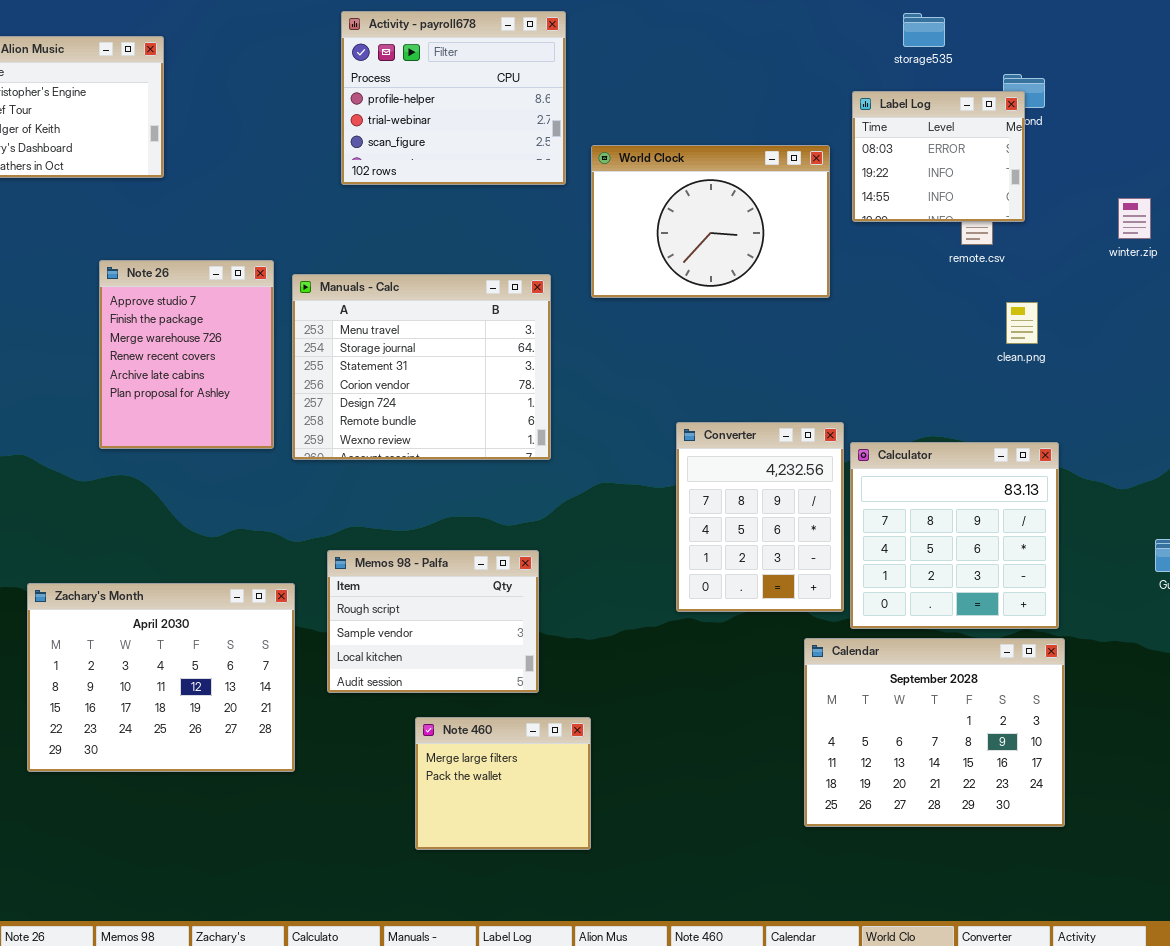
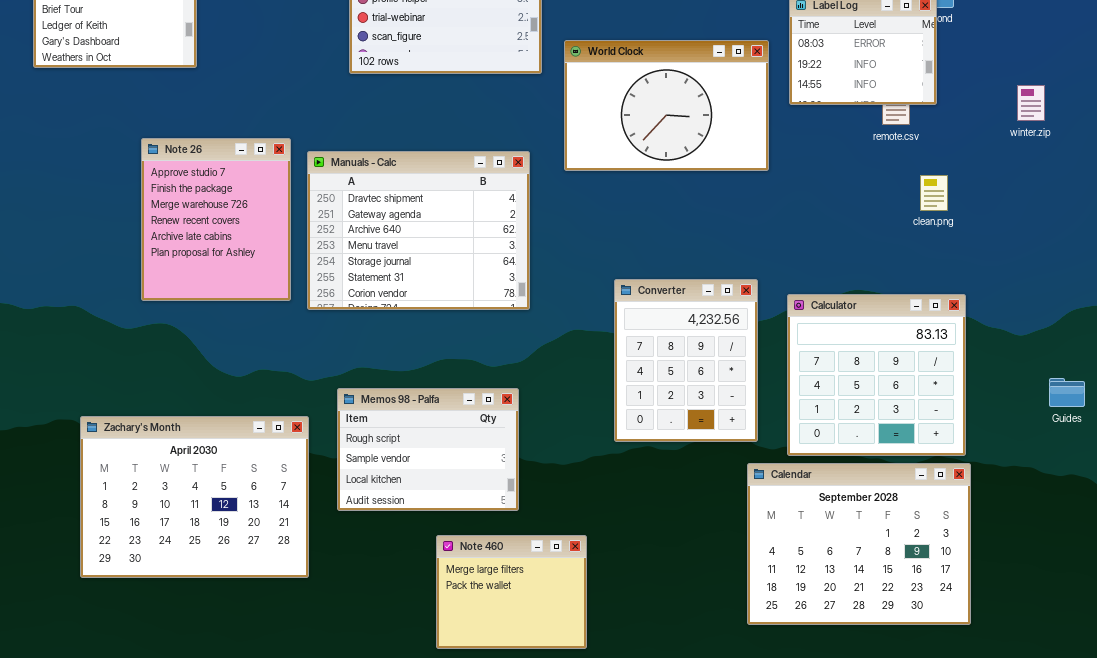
Manuals - Calc: [292,274,551,460] -> [307,151,530,310], scrolled up 3 rows
Converter: [676,422,844,612] -> [614,279,758,442], moved
Note 460: [415,717,591,850] -> [436,535,587,649], moved

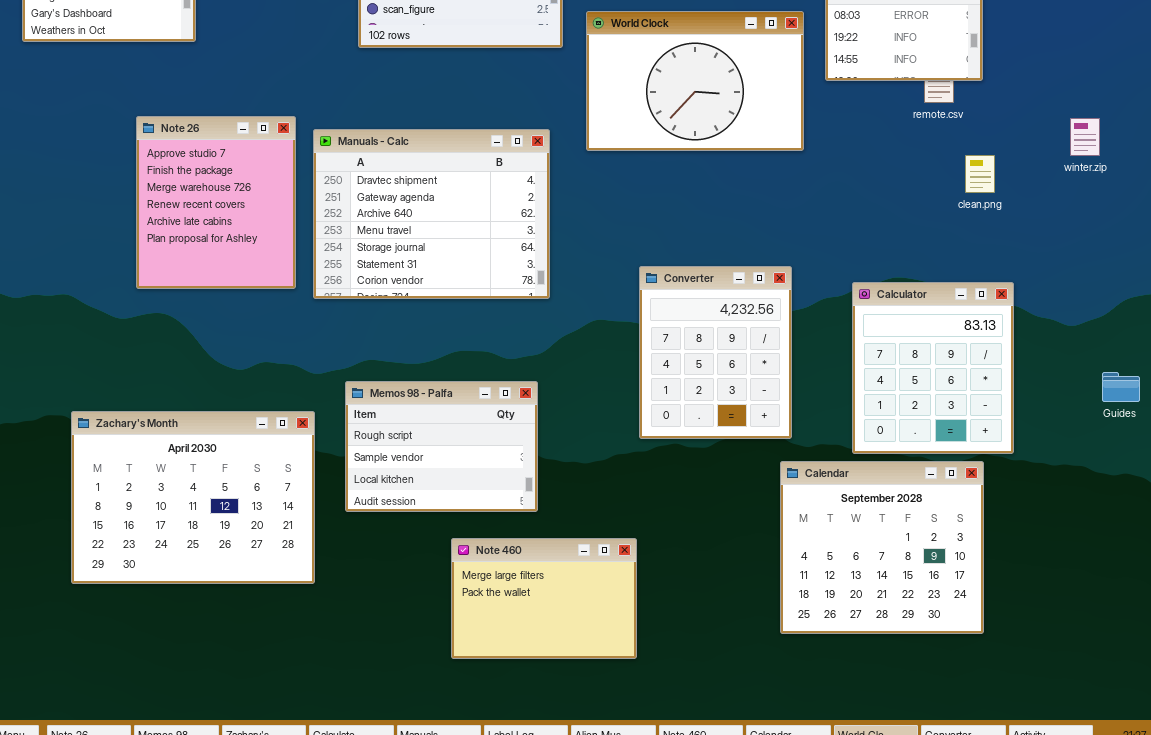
winter.zip: [1017,85,1045,121] -> [1070,118,1100,156], moved
Calculator: [787,294,966,456] -> [852,282,1014,454], resized
Calendar: [747,463,971,625] -> [780,461,984,634], resized
Note 460: [436,535,587,649] -> [451,538,637,659], resized

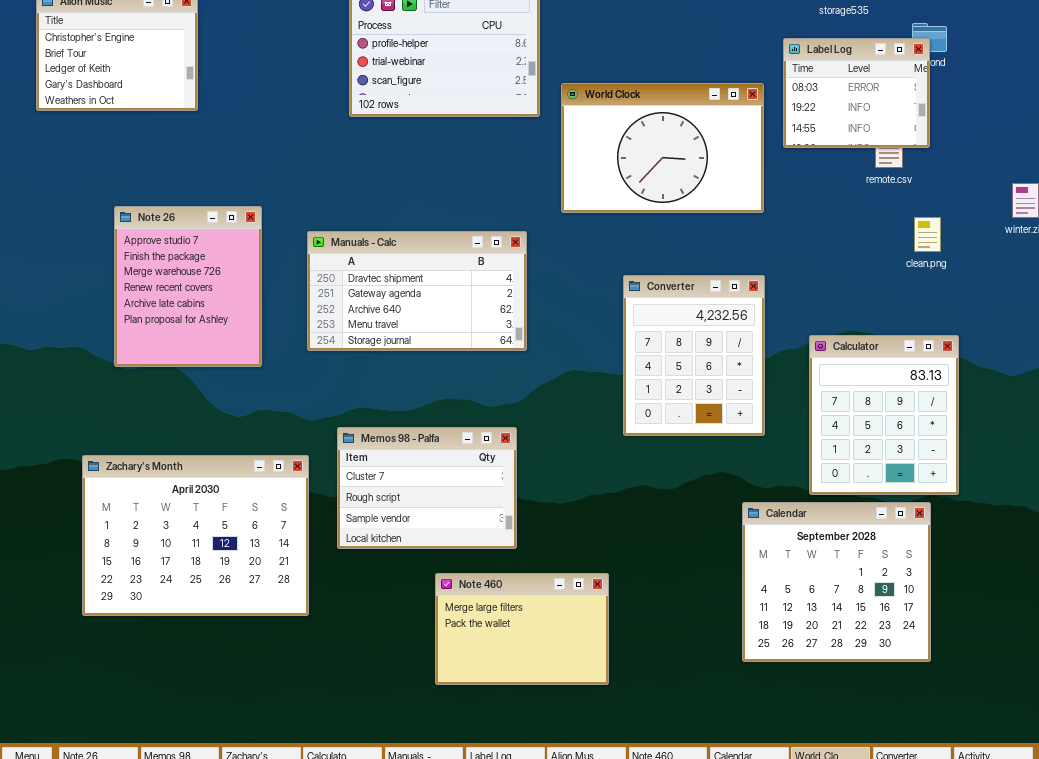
Note 26: [136,116,296,289] -> [114,206,262,367], moved
Manuals - Calc: [313,129,550,299] -> [307,231,527,351], resized
Converter: [639,266,792,439] -> [623,275,765,436], moved
Memos 98 - Palfa: [345,381,538,512] -> [337,427,517,549], scrolled up 1 row

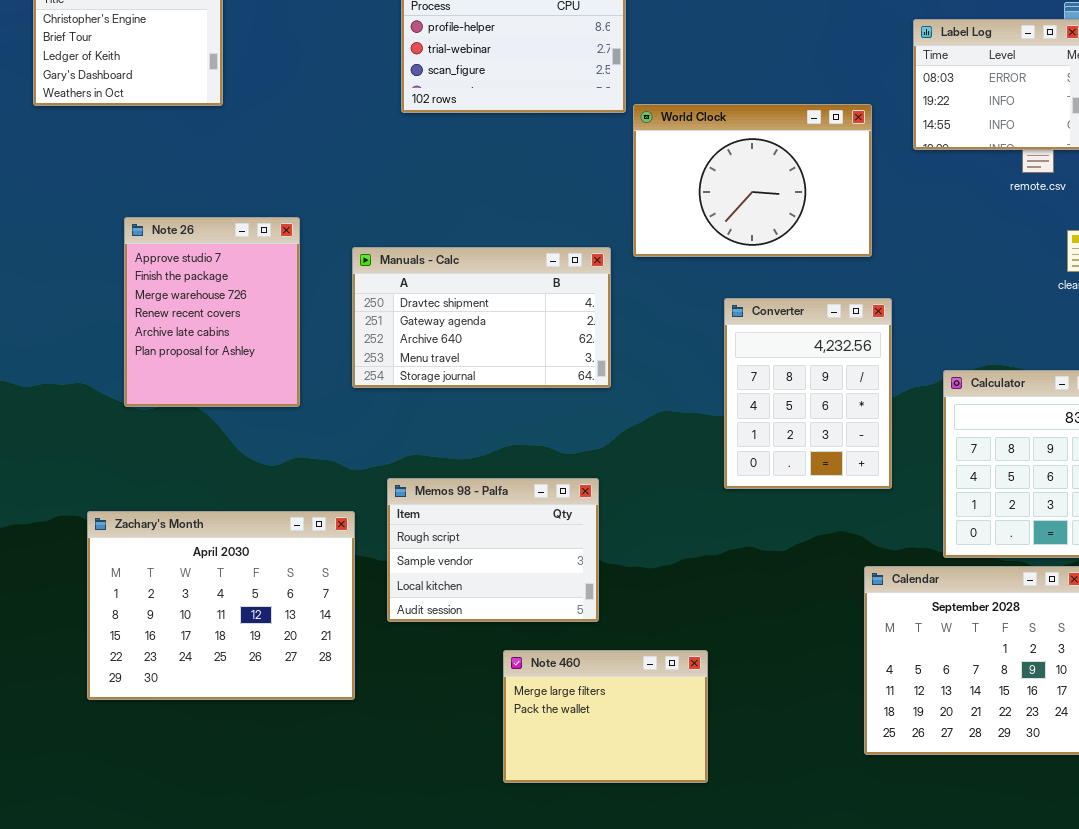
World Clock: [561,83,764,213] -> [633,104,872,257], moved
Memos 98 - Palfa: [337,427,517,549] -> [387,478,599,622], scrolled down 1 row

